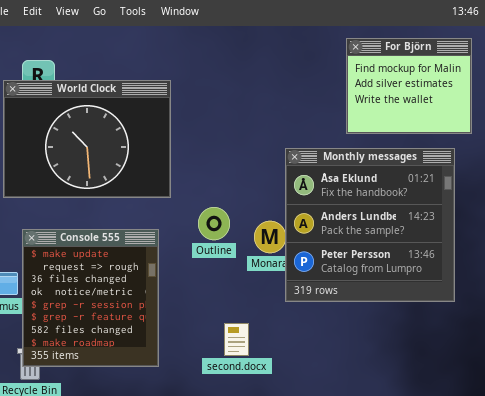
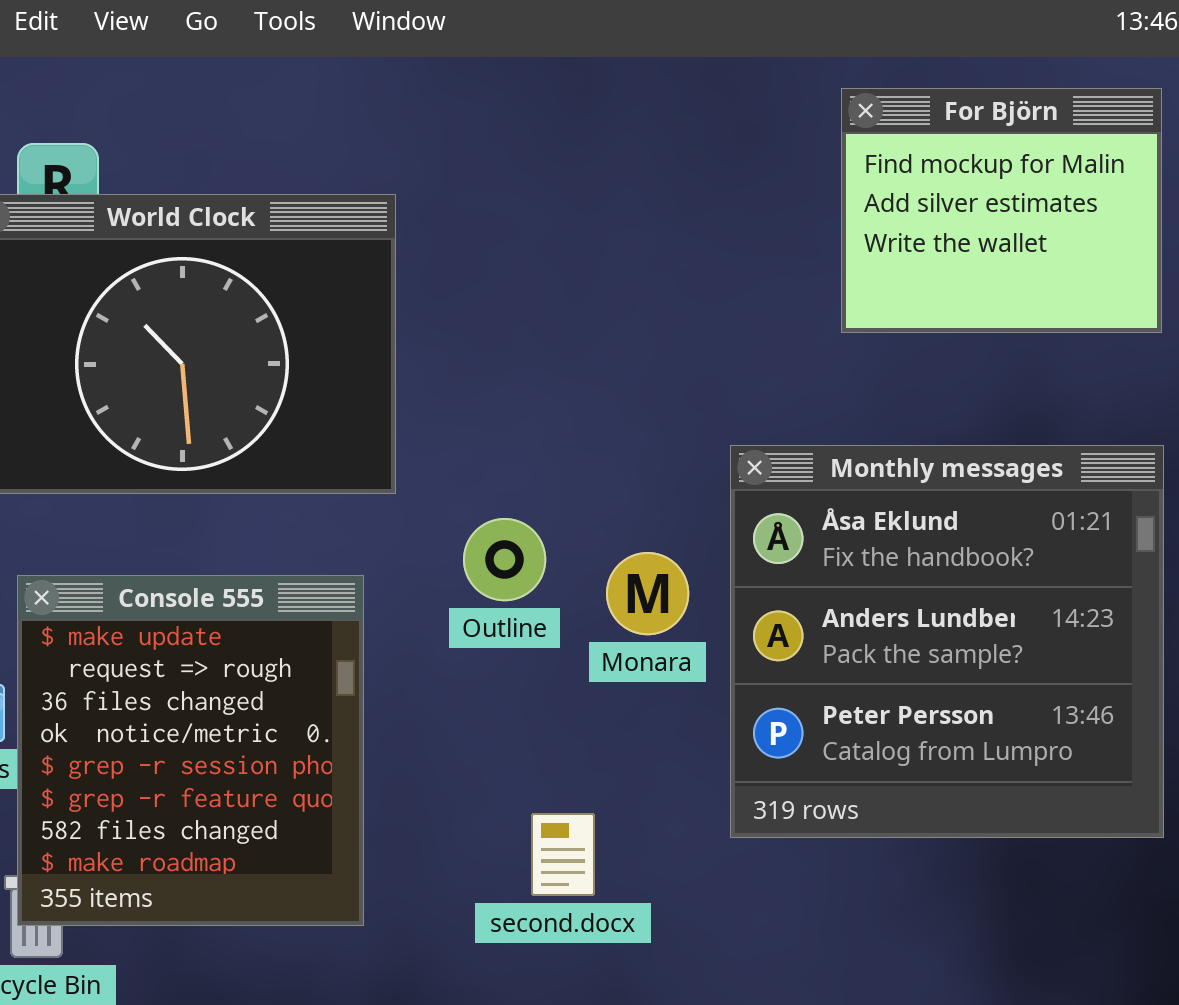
Monthly messages: [285,148,455,302] -> [730,445,1164,838], moved

